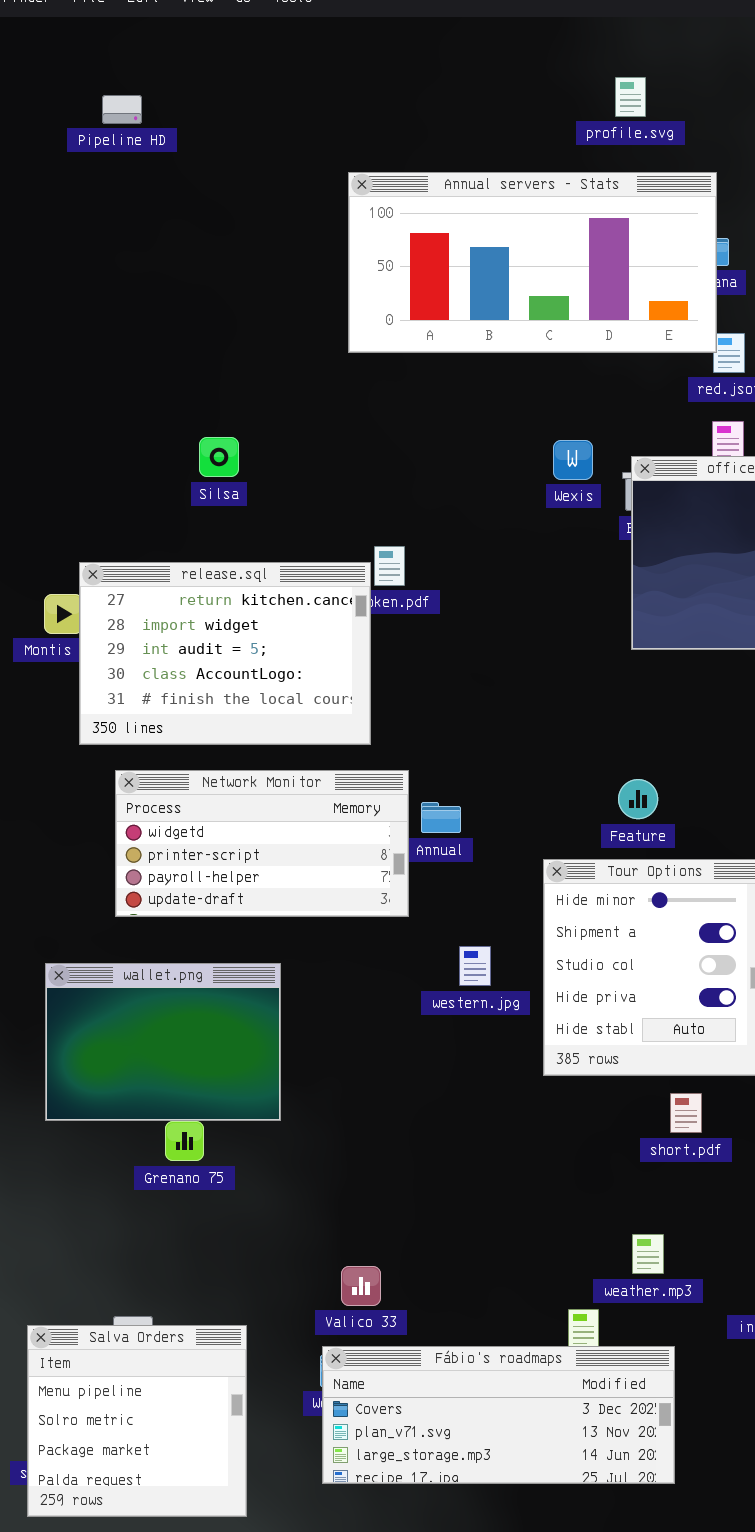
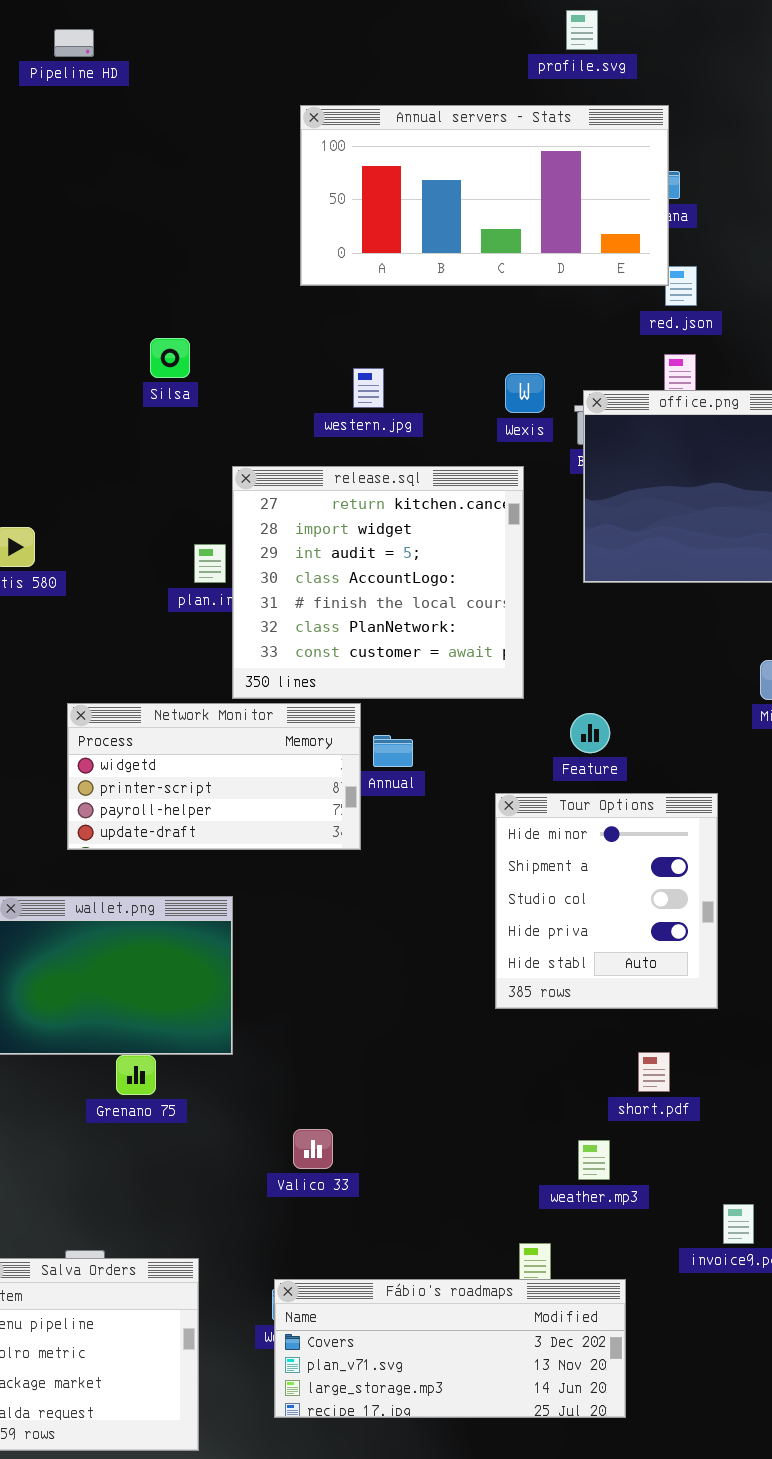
Silsa: [199,437,239,477] -> [150,338,190,378], moved
release.sql: [79,562,371,745] -> [232,466,524,699], moved, resized
western.jpg: [459,946,491,986] -> [353,368,384,408], moved
short.pdf: [670,1093,702,1133] -> [638,1052,670,1092], moved
weather.mp3: [632,1234,664,1274] -> [578,1140,610,1180], moved
Valico 33: [341,1266,381,1306] -> [293,1129,333,1169], moved

